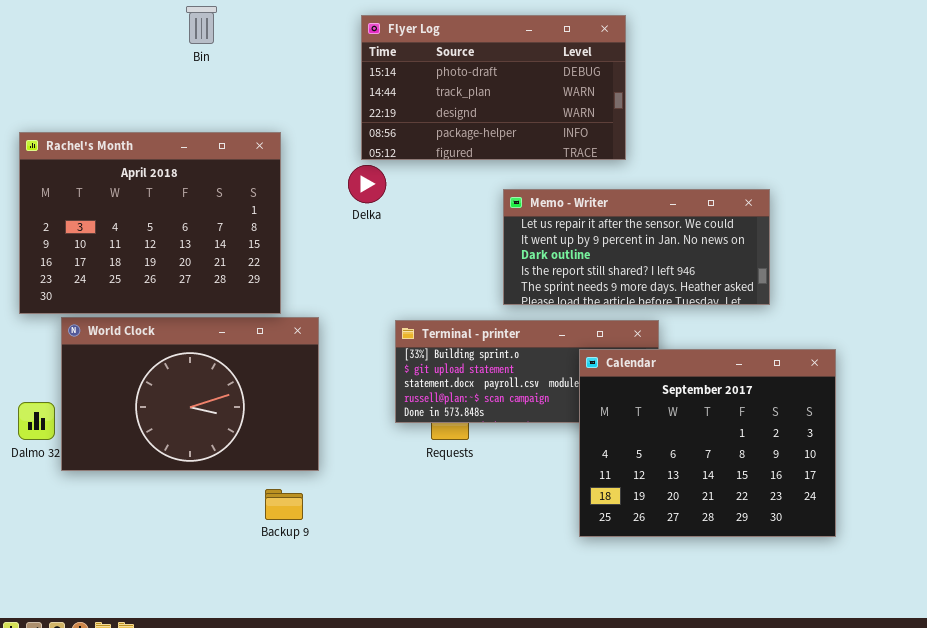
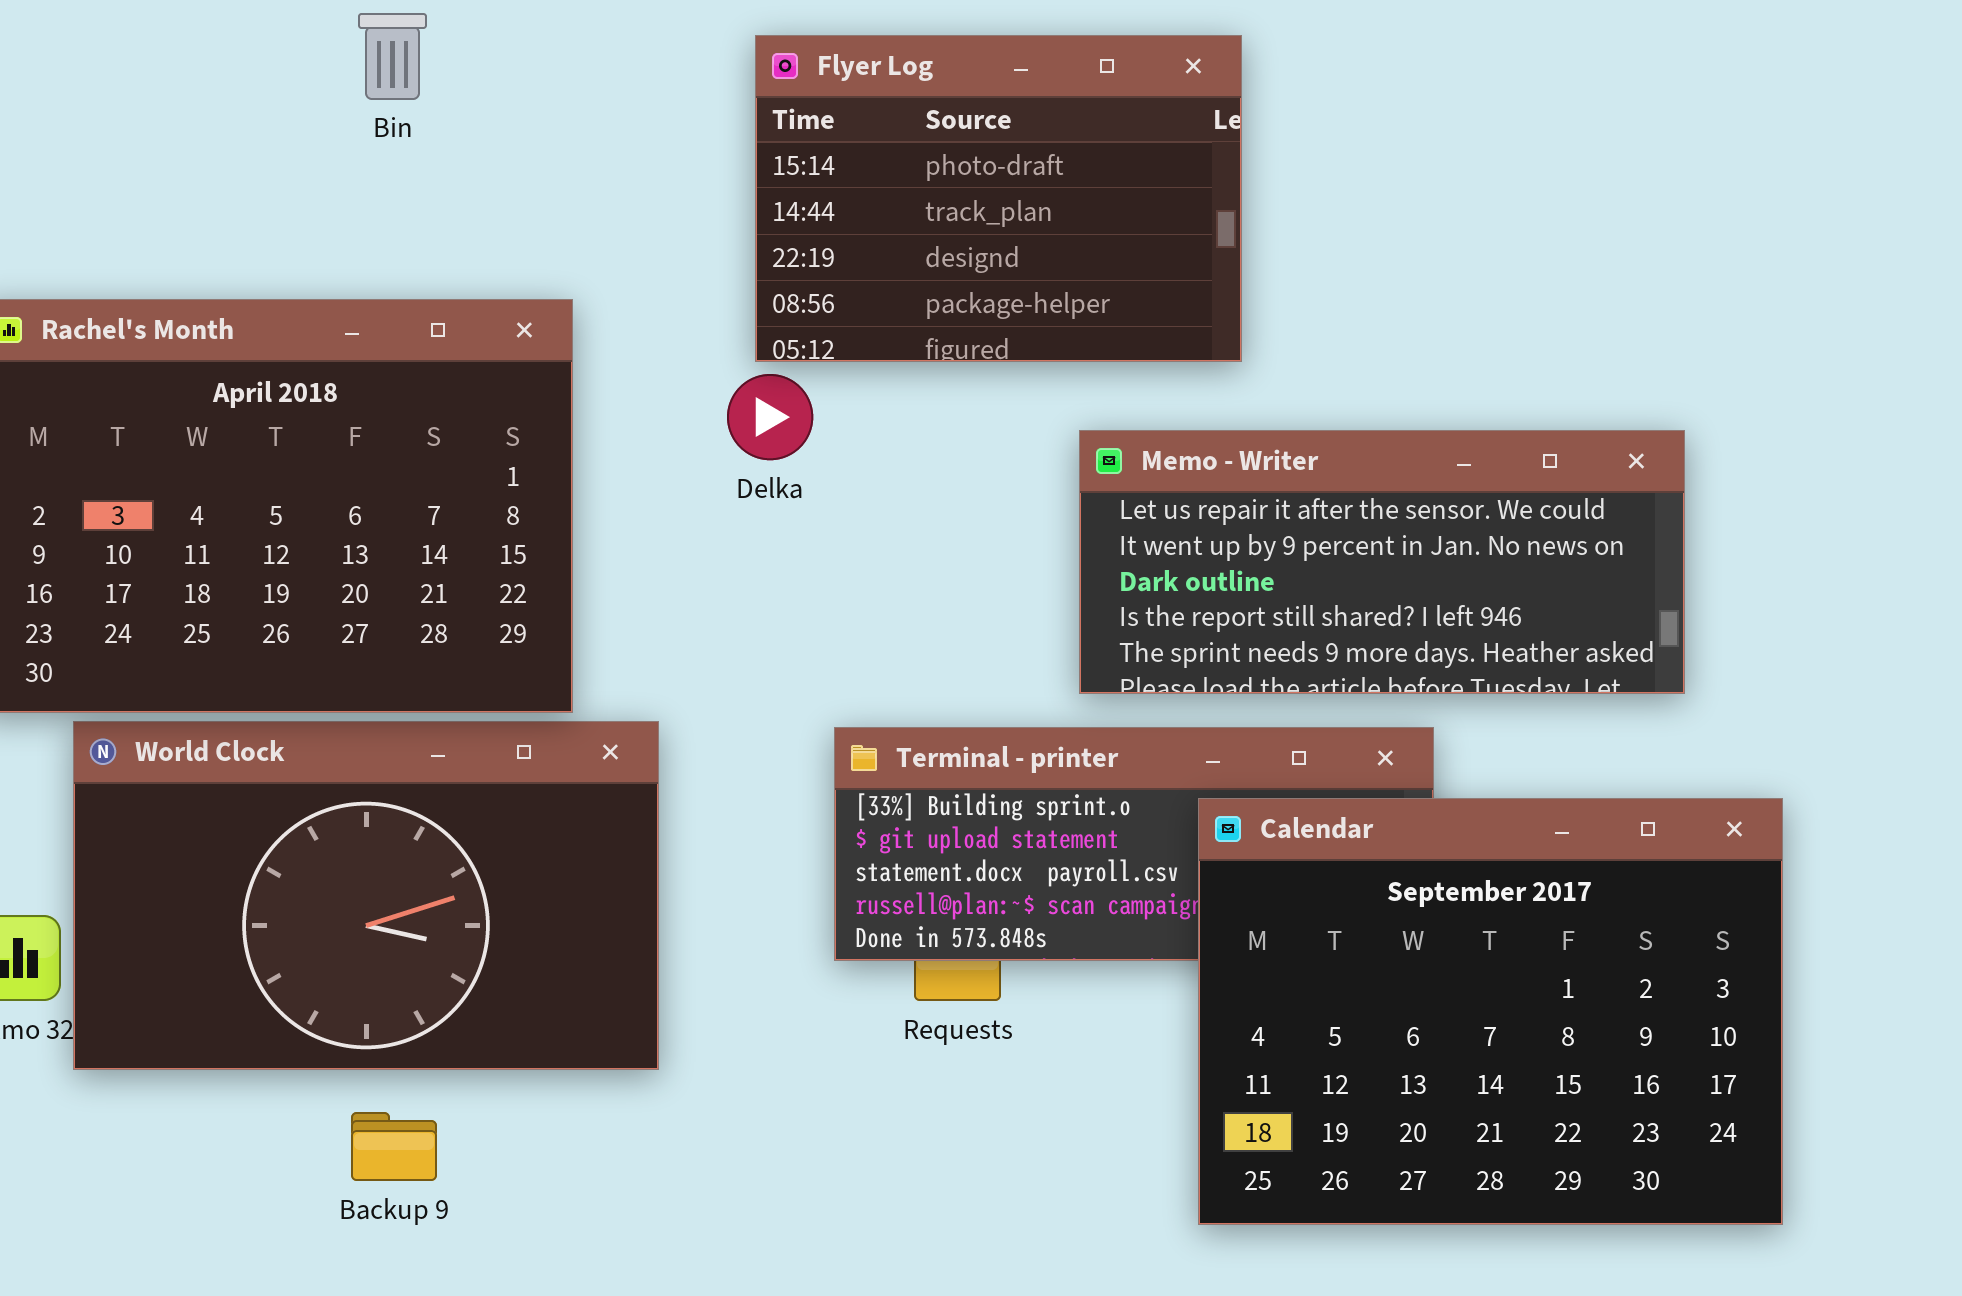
Flyer Log: [361,15,626,160] -> [755,35,1242,362], resized
Calendar: [579,349,836,537] -> [1198,798,1783,1225], moved
Backup 9: [265,489,303,520] -> [351,1112,437,1181], moved

